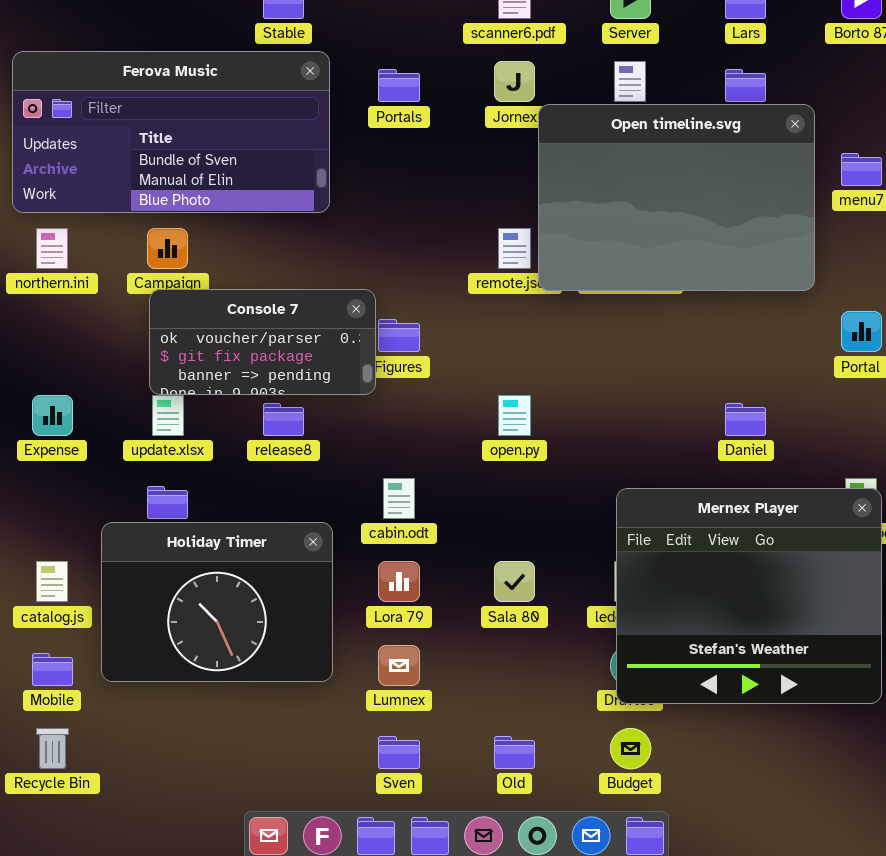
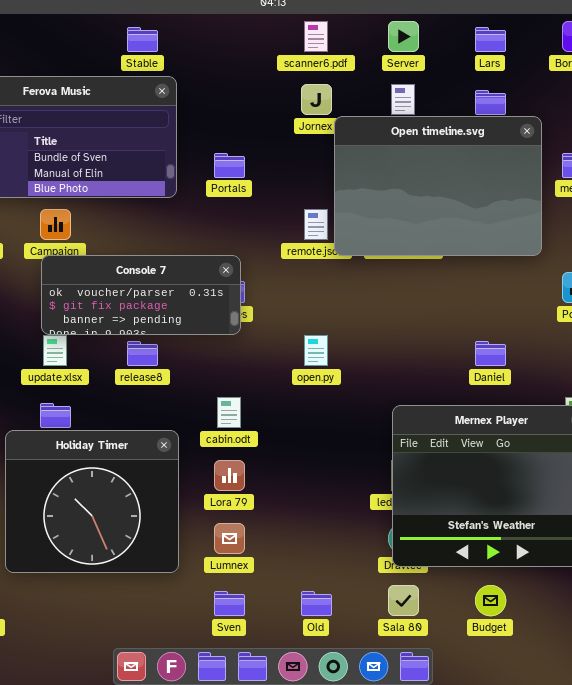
Portals: [378,69,420,102] -> [214,153,245,178], moved
Console 7: [149,289,376,395] -> [41,255,241,335], resized
Holiday Timer: [101,522,333,682] -> [5,430,179,573], resized
Sala 80: [494,561,535,602] -> [388,585,419,616], moved
Budget: [610,728,651,769] -> [475,585,506,616], moved

